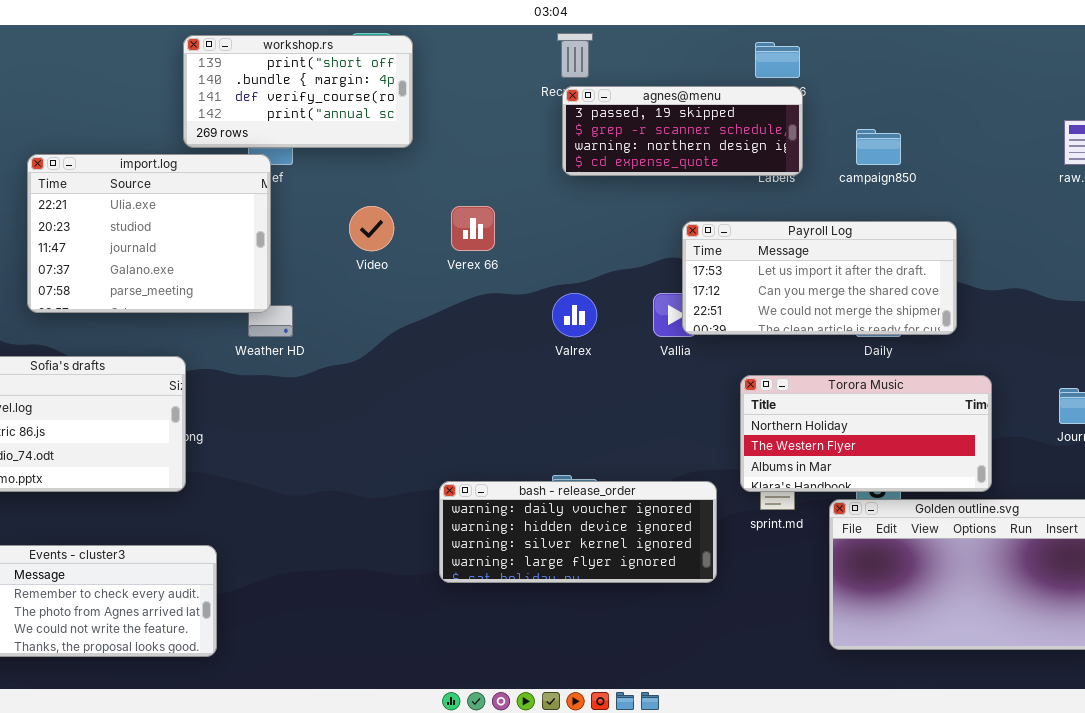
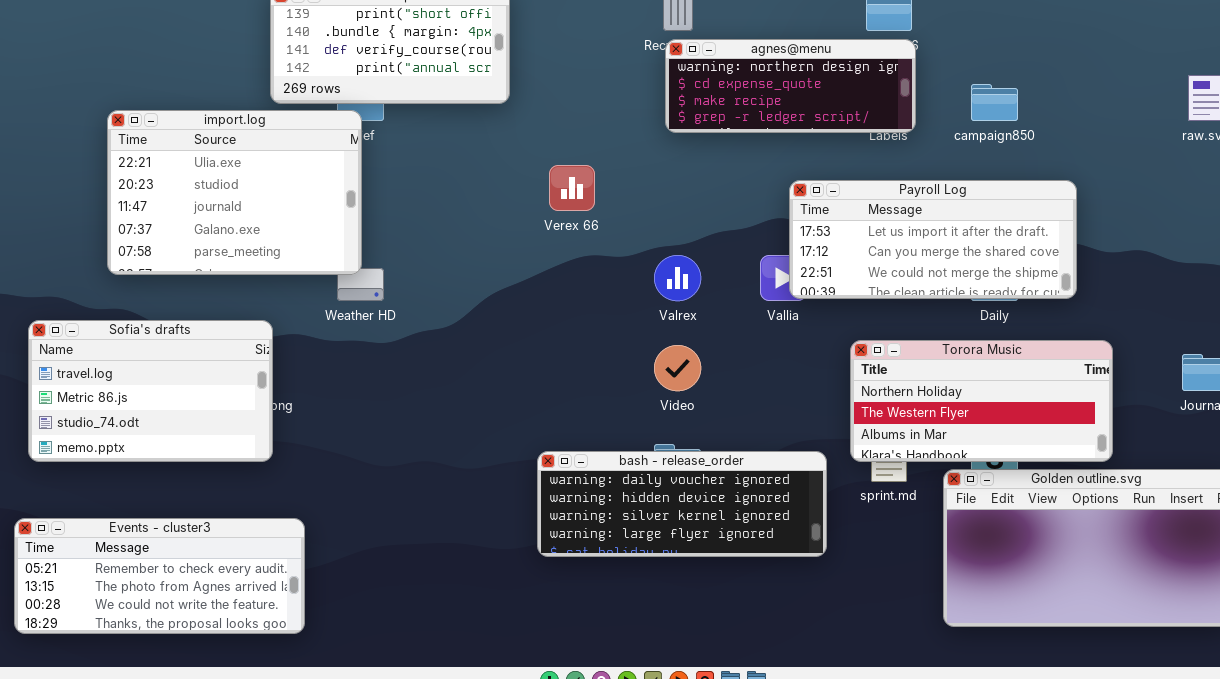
agnes@menu: [562,86,803,176] -> [665,39,916,133], scrolled down 2 rows
Video: [349,206,394,251] -> [654,345,701,391], moved

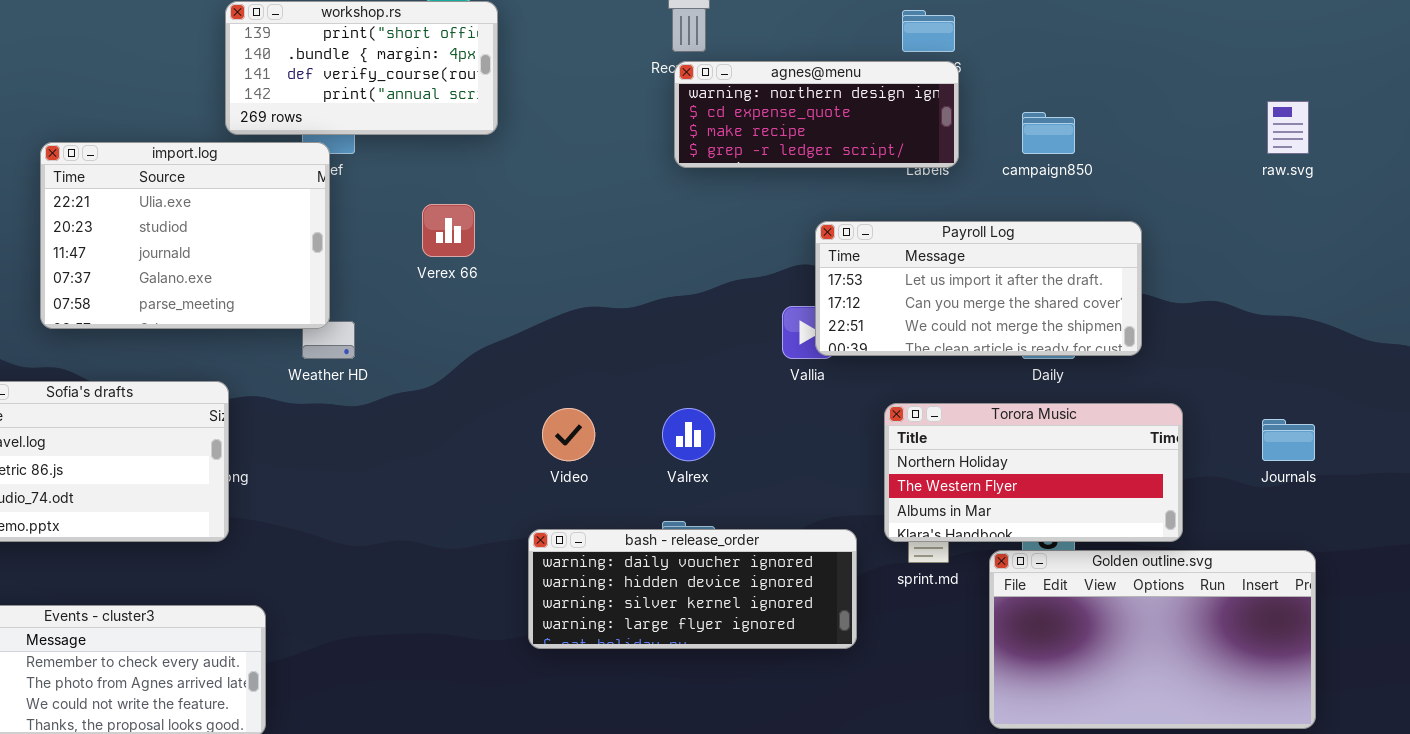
Verex 66: [549,165,595,211] -> [422,204,475,257], moved
Valrex: [654,255,701,301] -> [662,408,715,461], moved
Video: [654,345,701,391] -> [542,408,595,461], moved

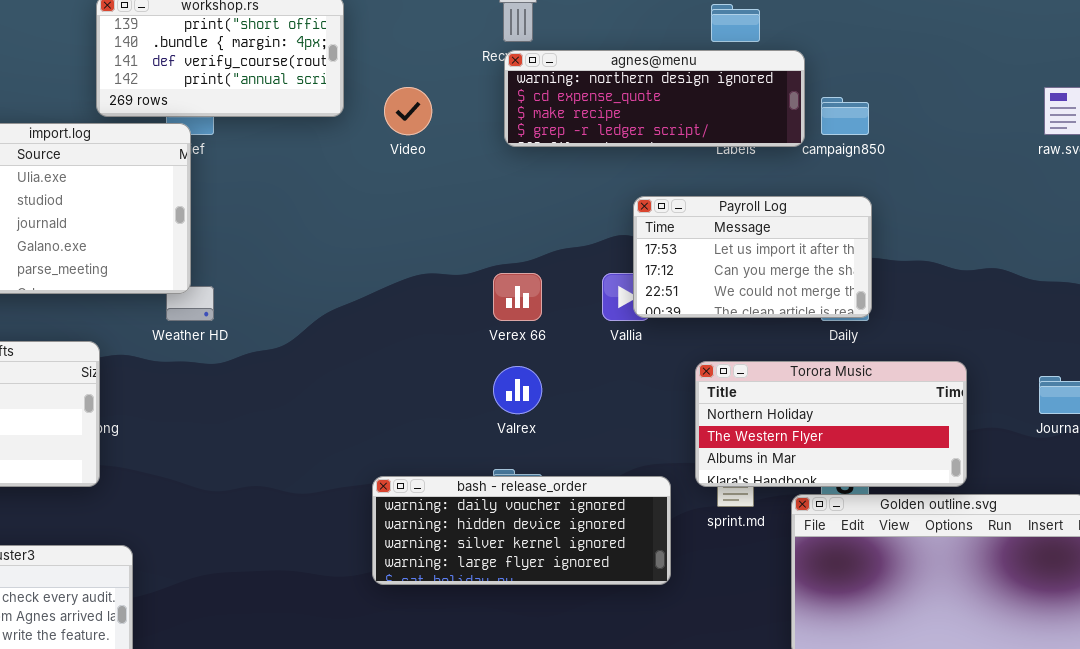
agnes@menu: [674,61,959,168] -> [504,50,805,147], resized
Verex 66: [422,204,475,257] -> [493,273,542,321], moved
Payroll Log: [815,221,1142,356] -> [633,196,872,318], resized
Video: [542,408,595,461] -> [384,87,432,135], moved

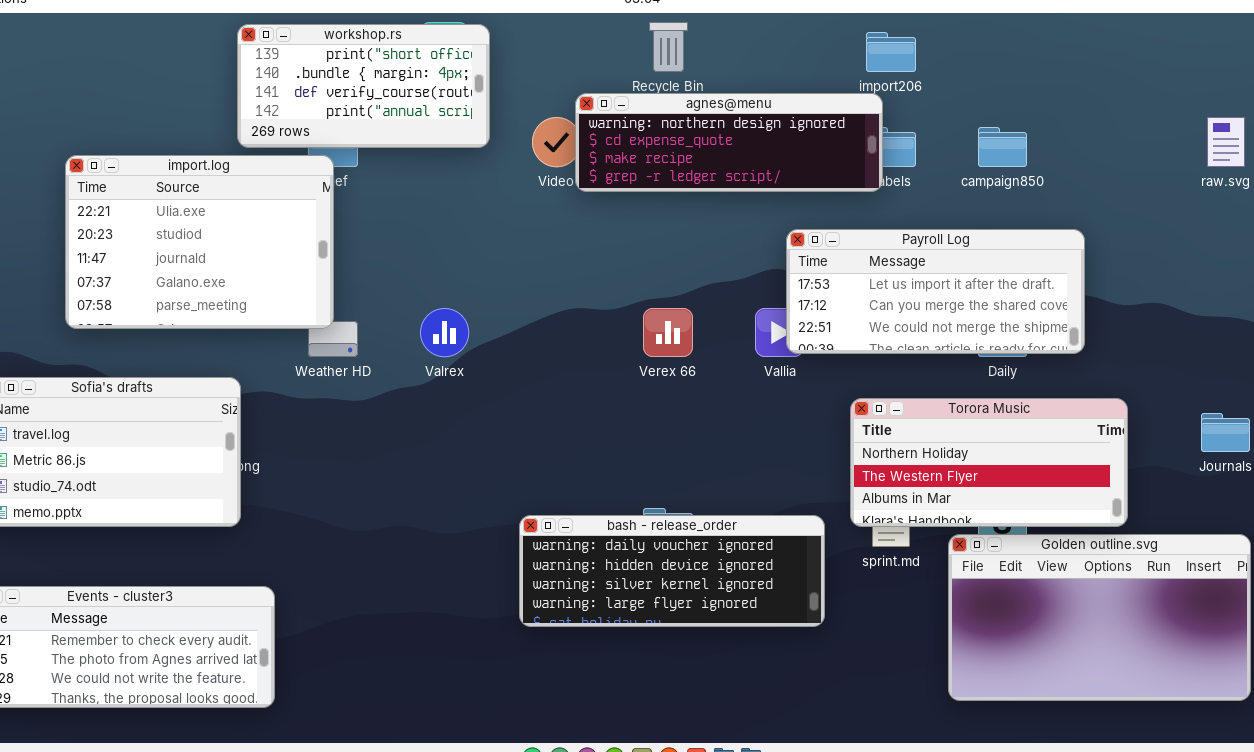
agnes@menu: [504,50,805,147] -> [575,93,883,192], moved
Payroll Log: [633,196,872,318] -> [786,229,1085,354], resized
Valrex: [493,366,542,414] -> [420,308,469,357], moved

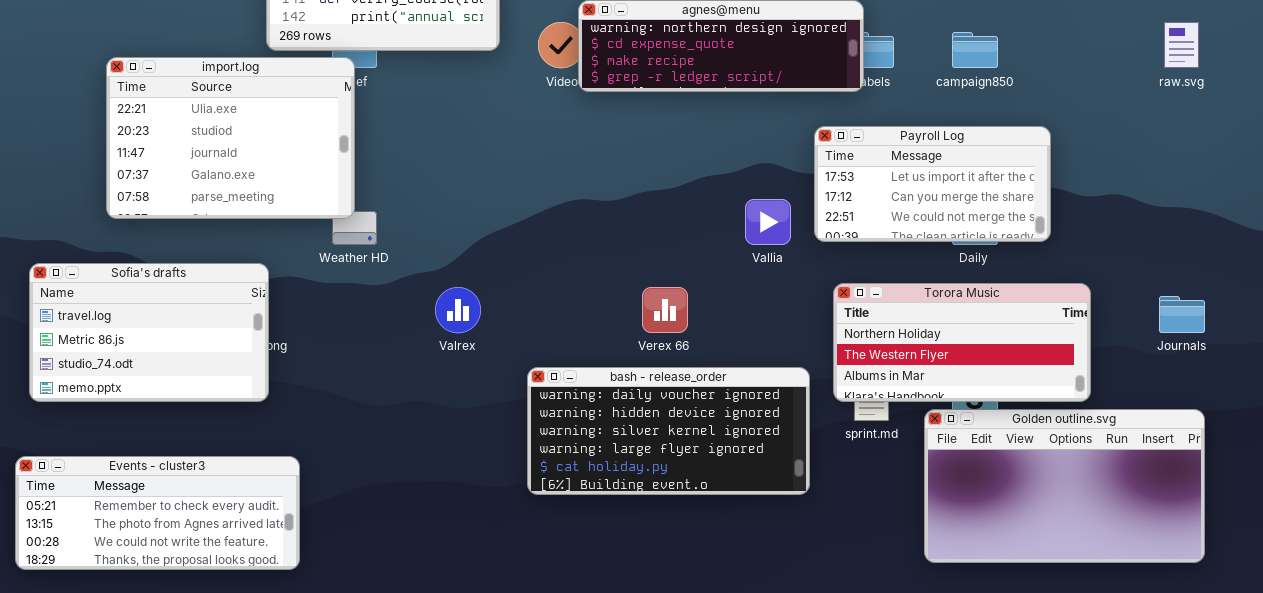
Payroll Log: [786,229,1085,354] -> [814,126,1051,242], resized
Valrex: [420,308,469,357] -> [435,287,481,333], moved
Verex 66: [643,308,693,357] -> [642,287,688,333], moved
bash - release_order: [519,515,825,627] -> [527,367,810,495], resized

